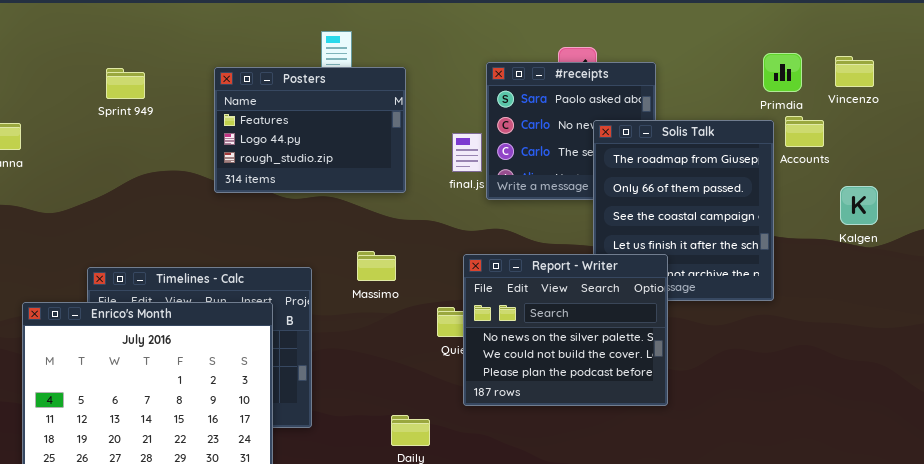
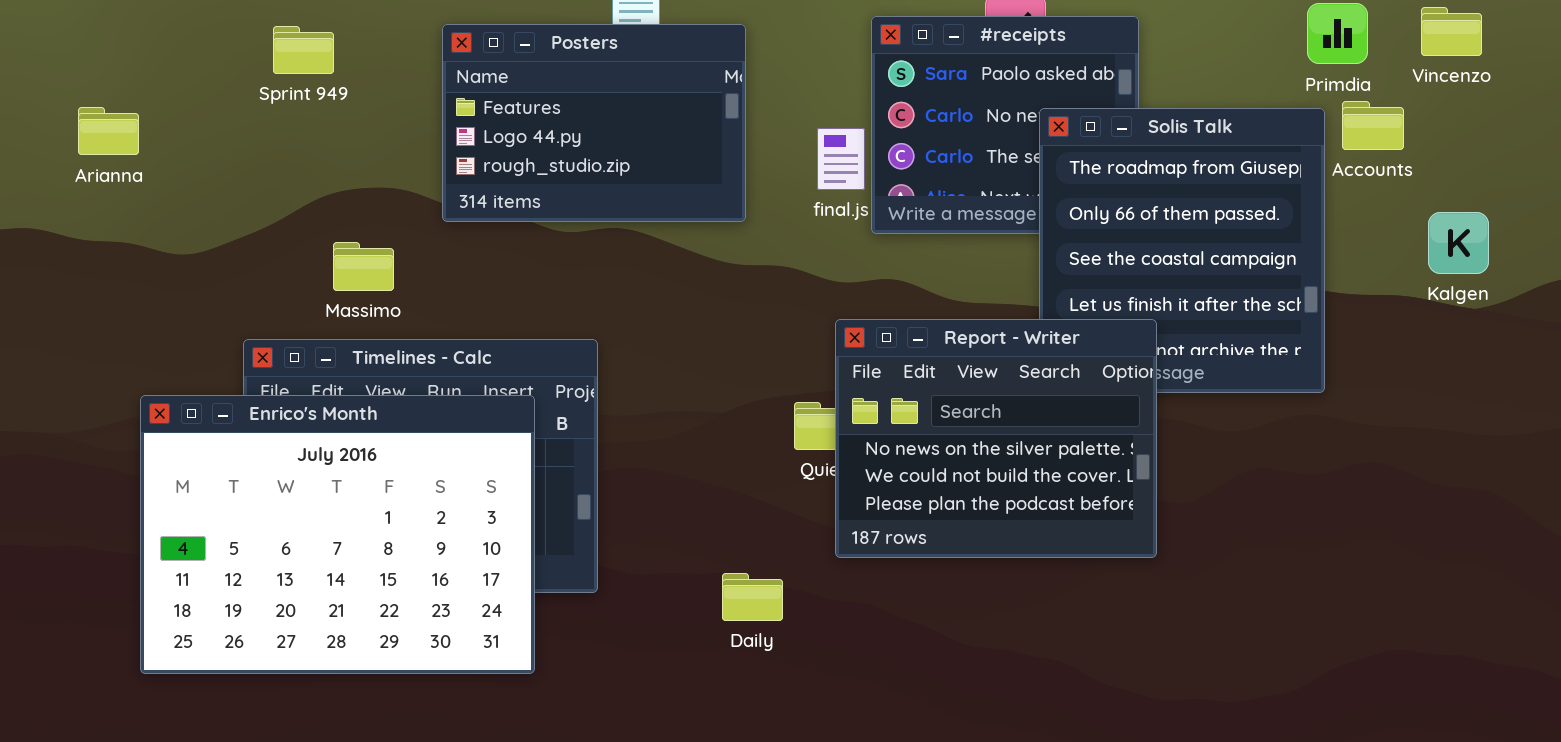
Massimo: [357,251,396,281] -> [333,242,394,291], moved

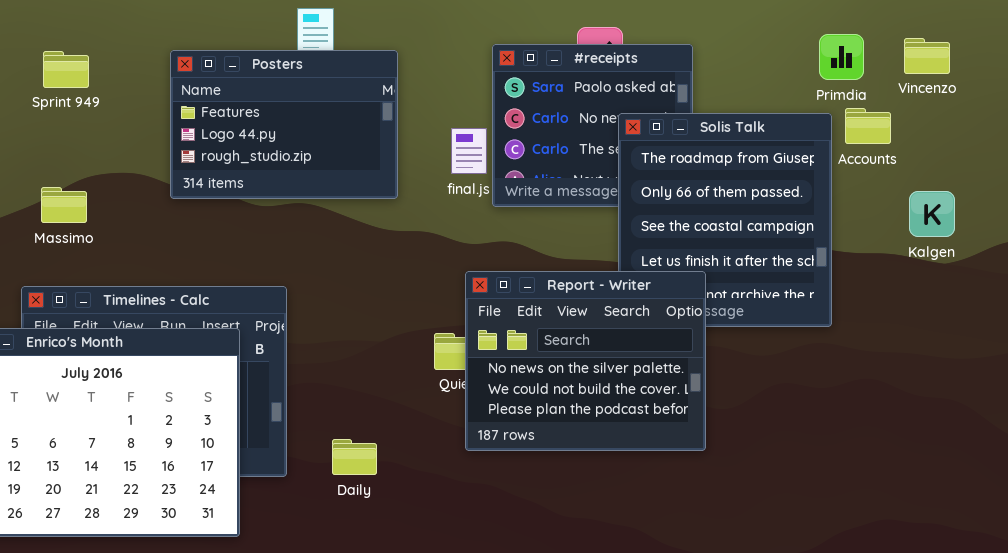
Massimo: [333,242,394,291] -> [41,187,87,223], moved
Daily: [722,573,783,621] -> [332,439,377,475], moved

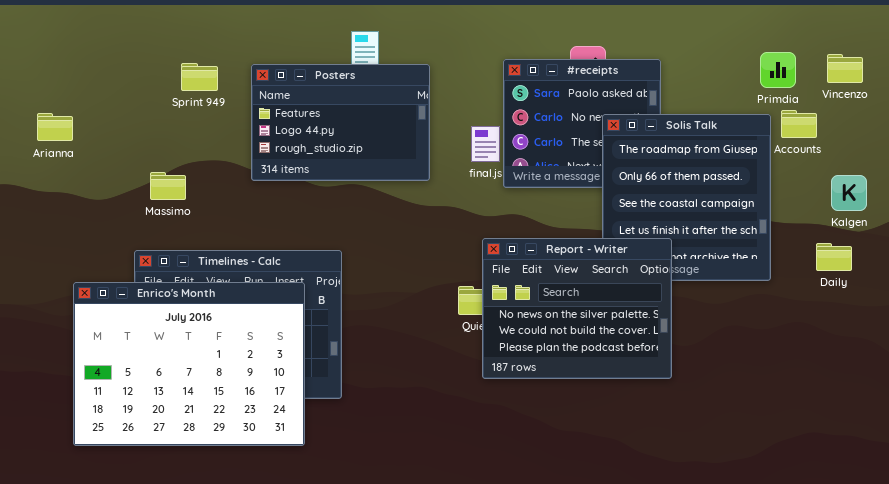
Sprint 949: [43,51,89,88] -> [181,63,218,91], moved
Daily: [332,439,377,475] -> [816,243,852,271], moved

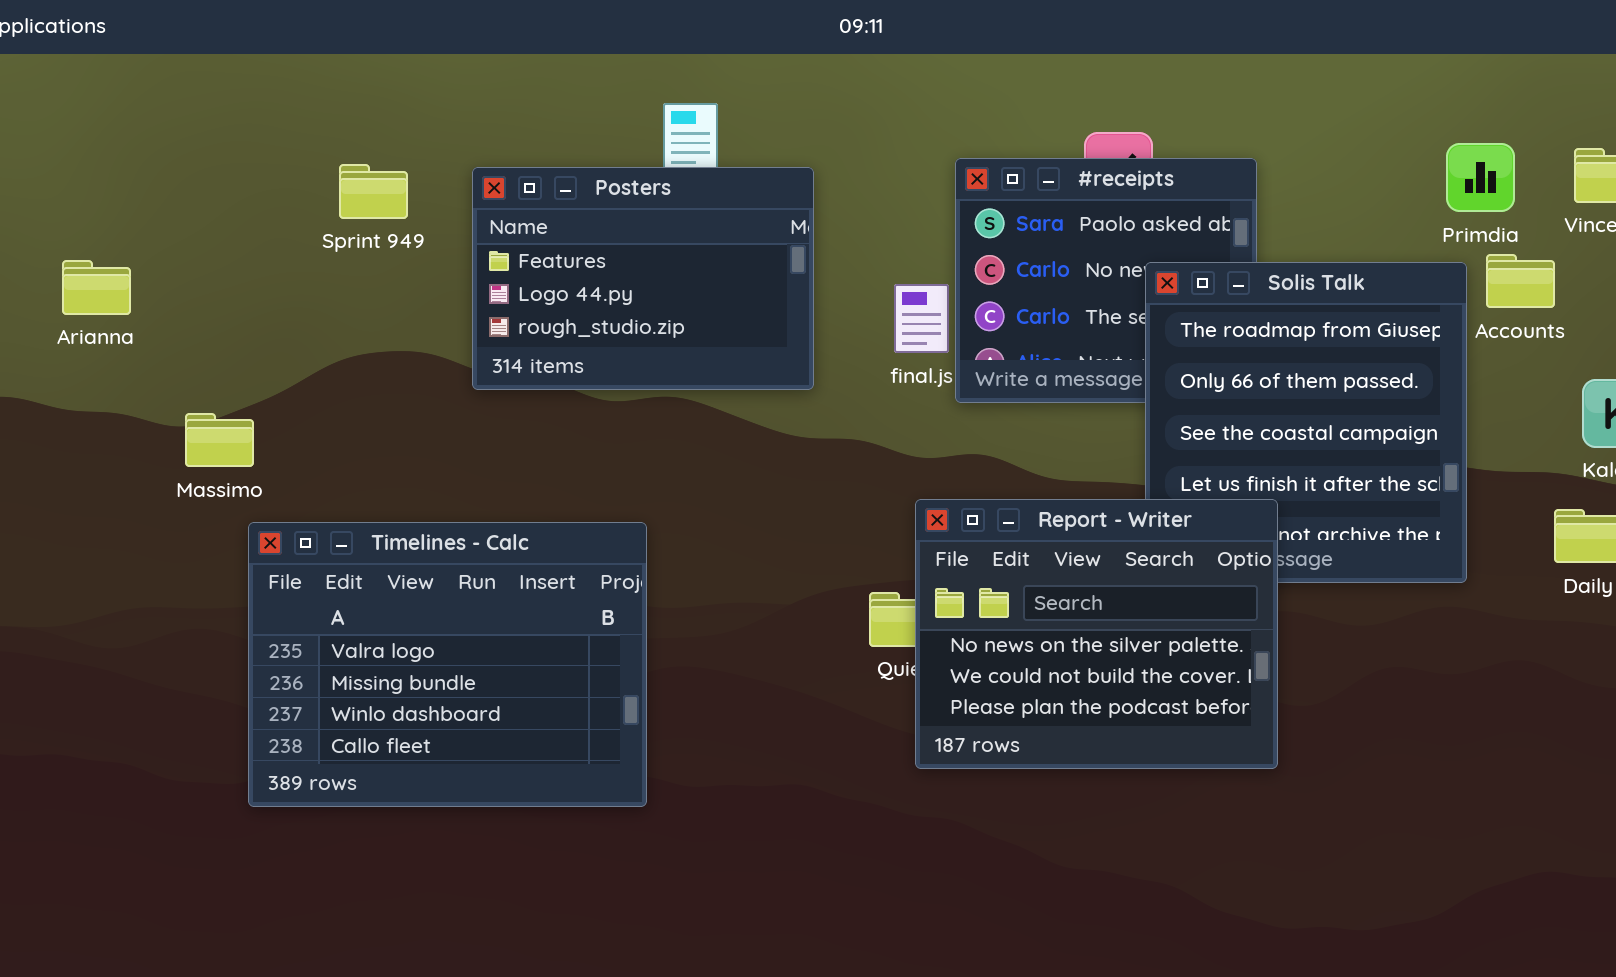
Massimo: [150,172,186,200] -> [185,413,254,467], moved
Enrico's Month: [73,282,305,446] -> none, closed

